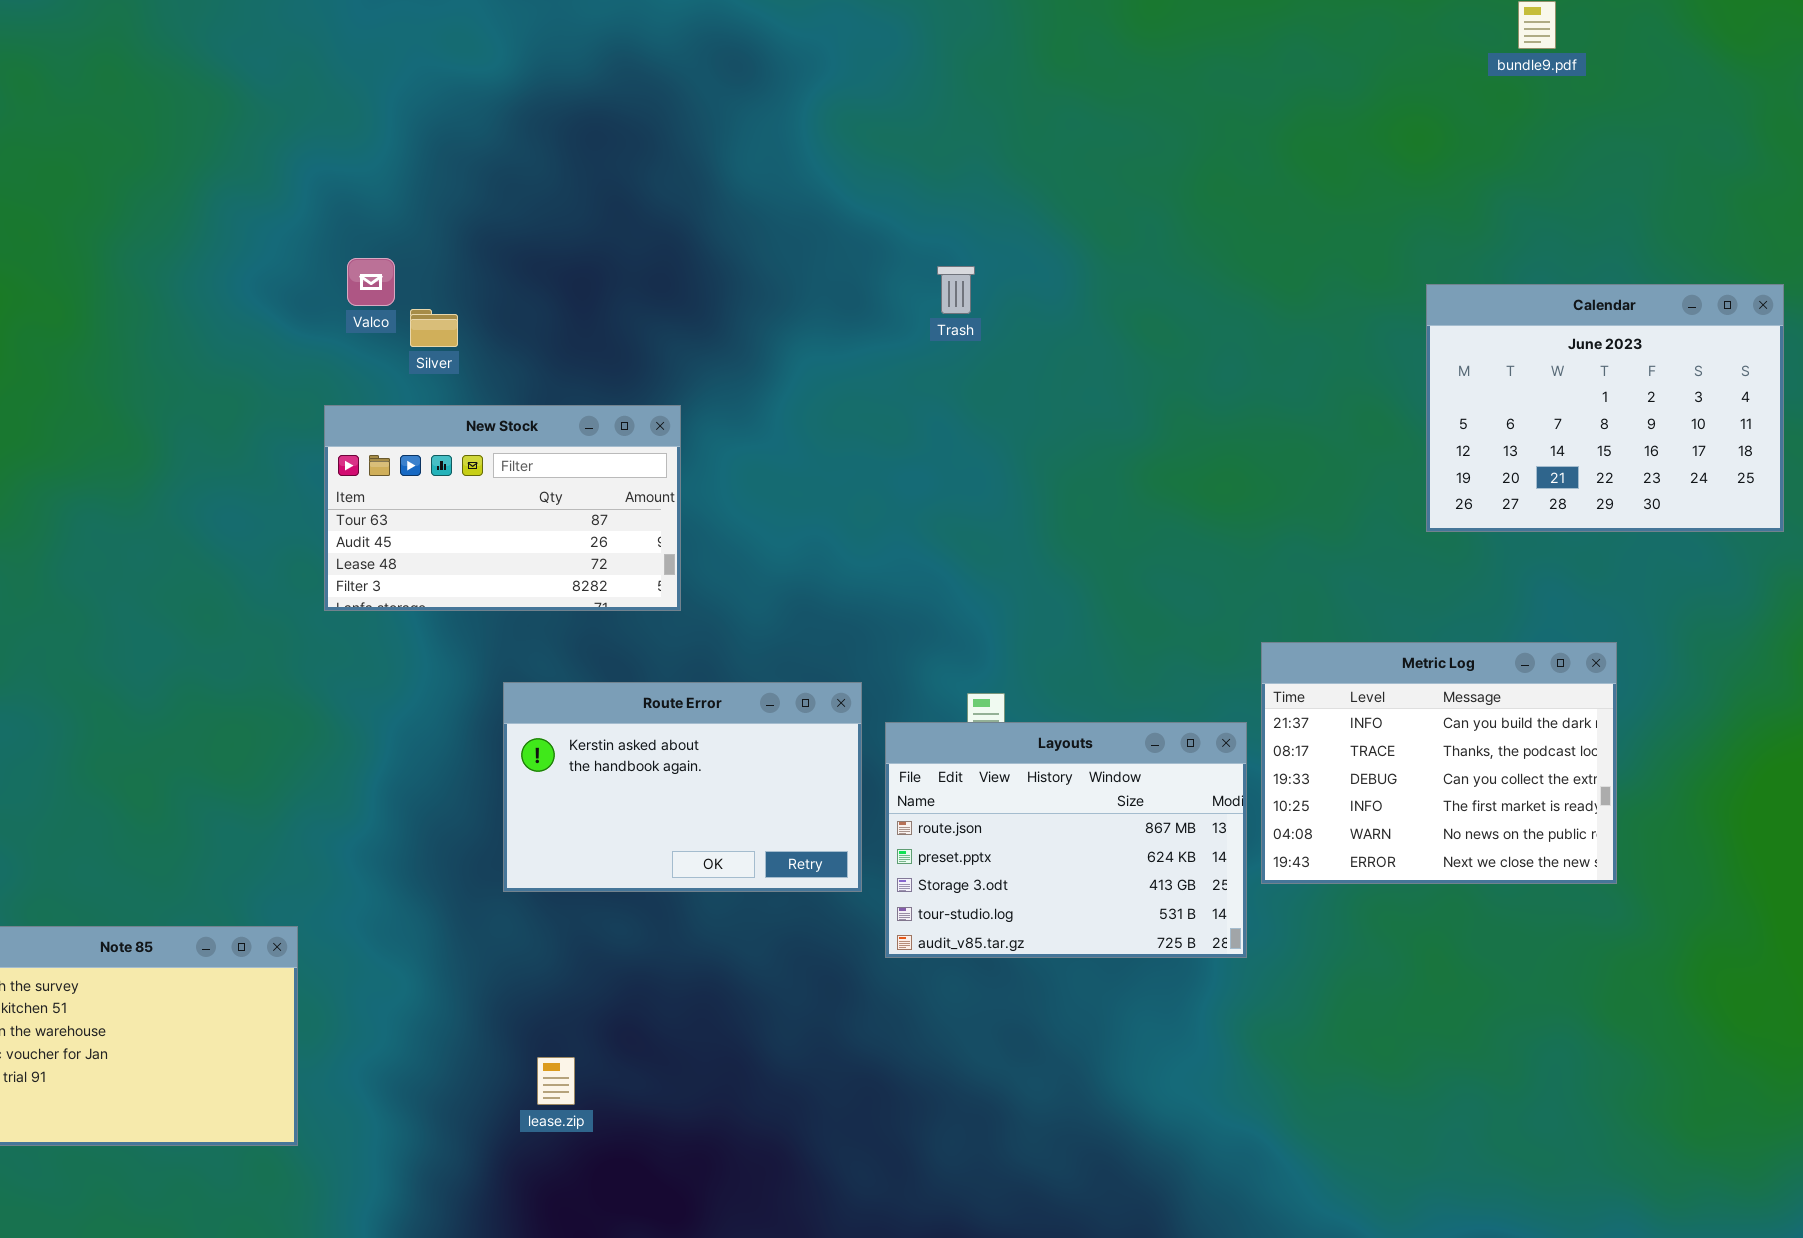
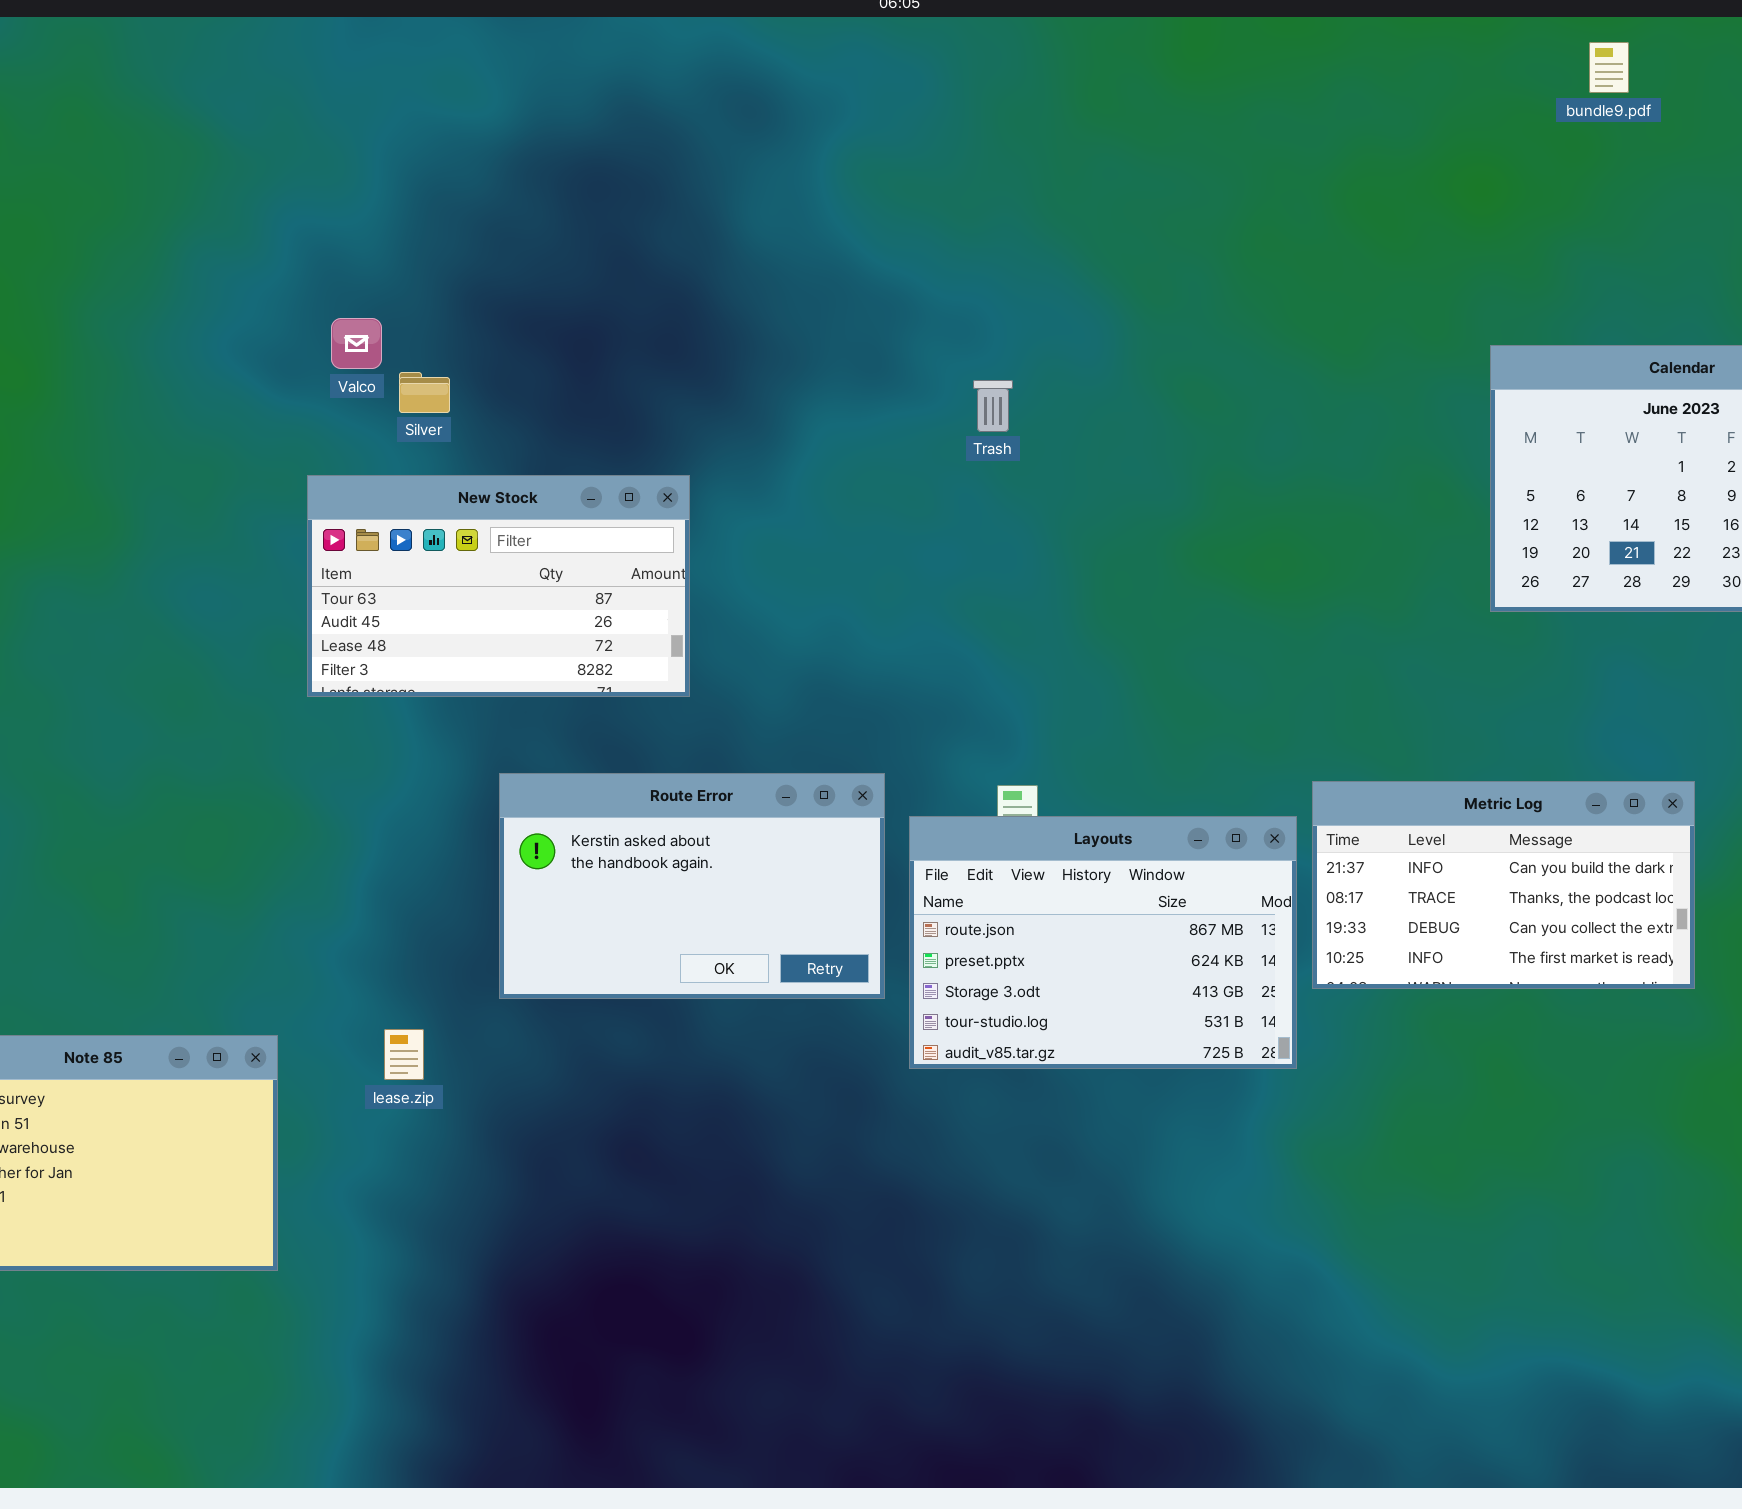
Trash: [937,266,975,314] -> [973,380,1013,432], moved
Metric Log: [1261,642,1617,884] -> [1312,781,1695,989], resized
lease.zip: [537,1057,575,1105] -> [384,1029,424,1080], moved

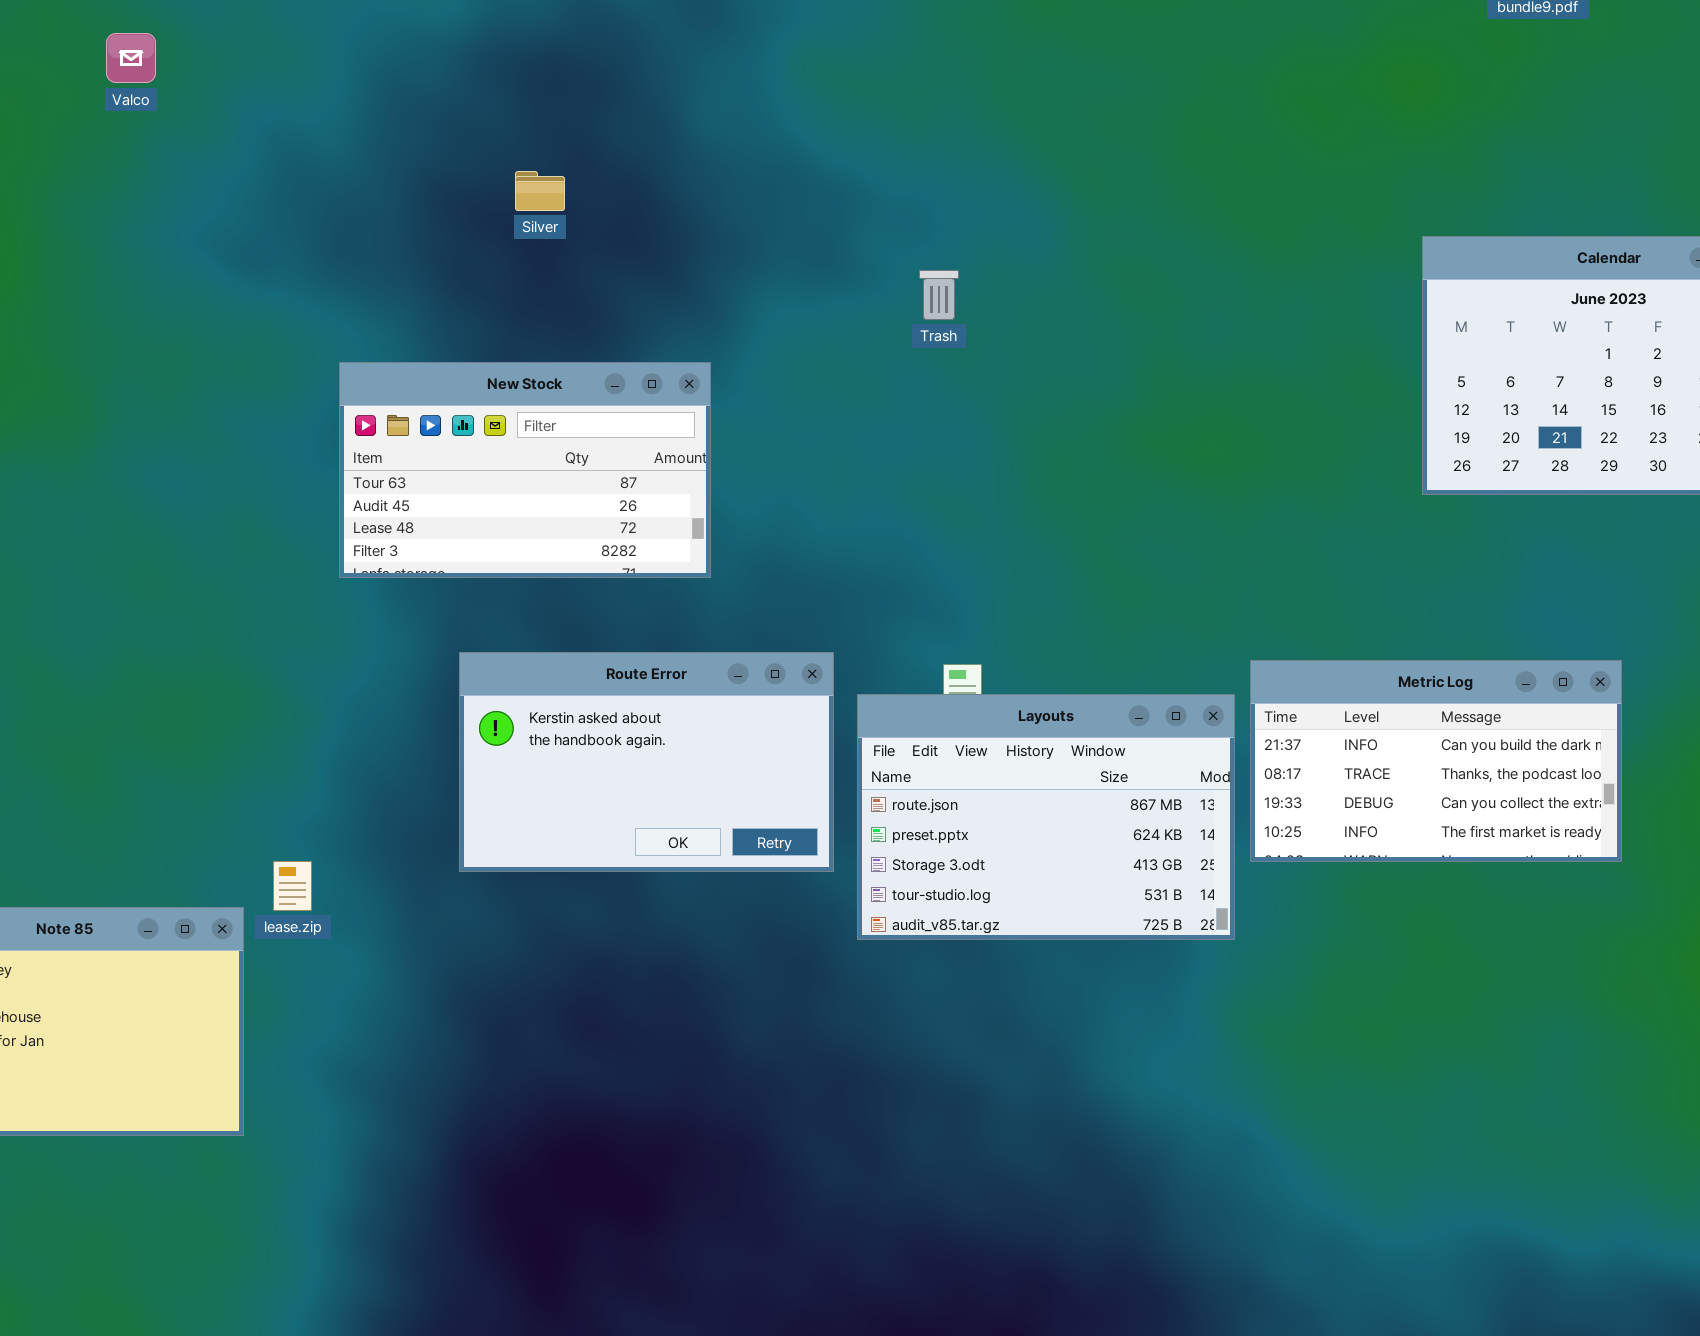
Valco: [331,318,382,369] -> [106,33,156,83], moved
Silver: [399,372,450,413] -> [515,171,565,211], moved
New Stock: [307,475,690,697] -> [339,362,711,578], moved
lease.zip: [384,1029,424,1080] -> [273,861,312,911], moved

